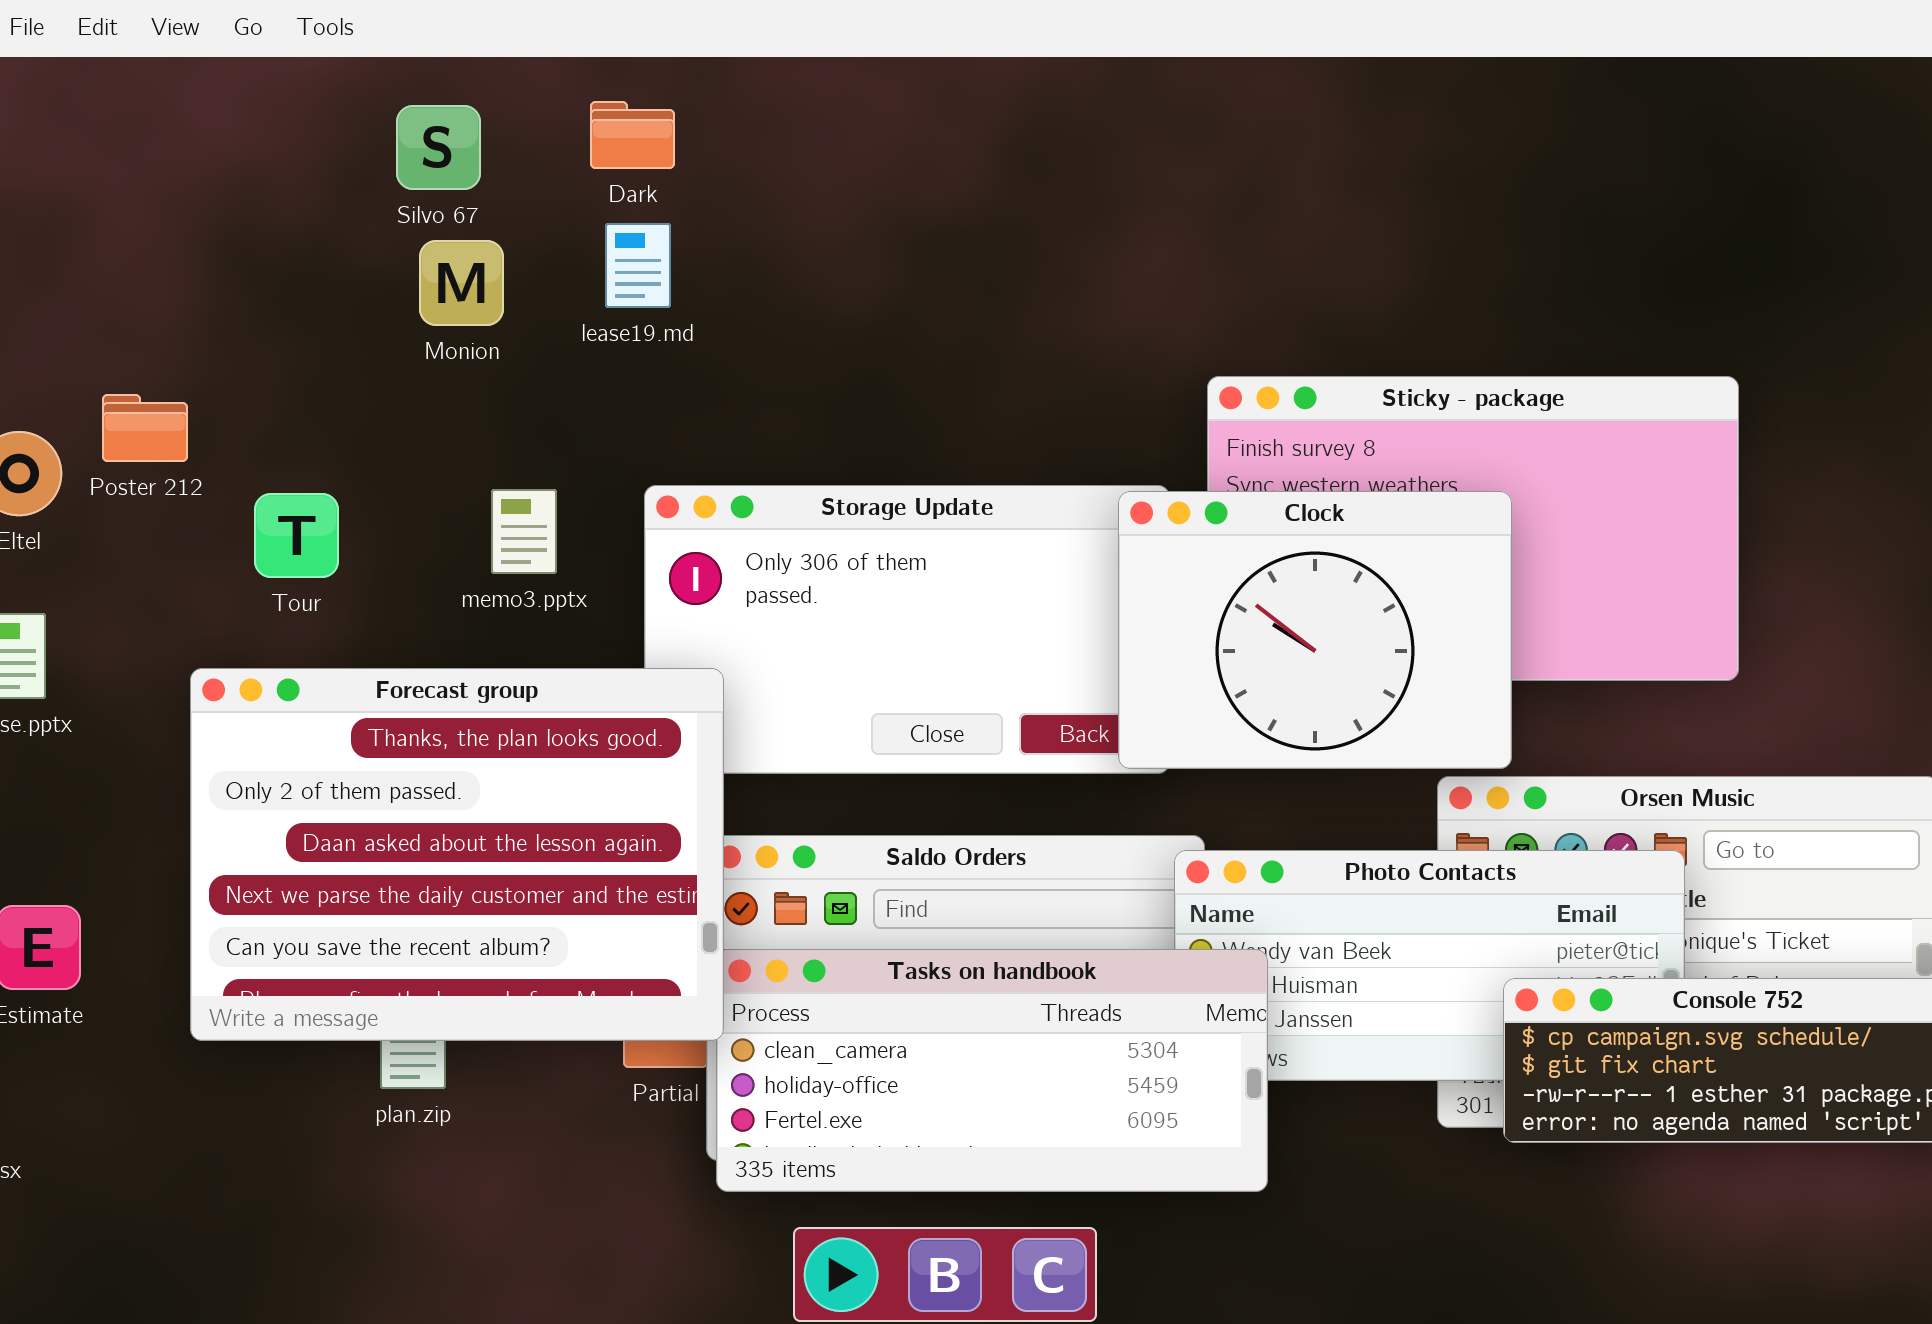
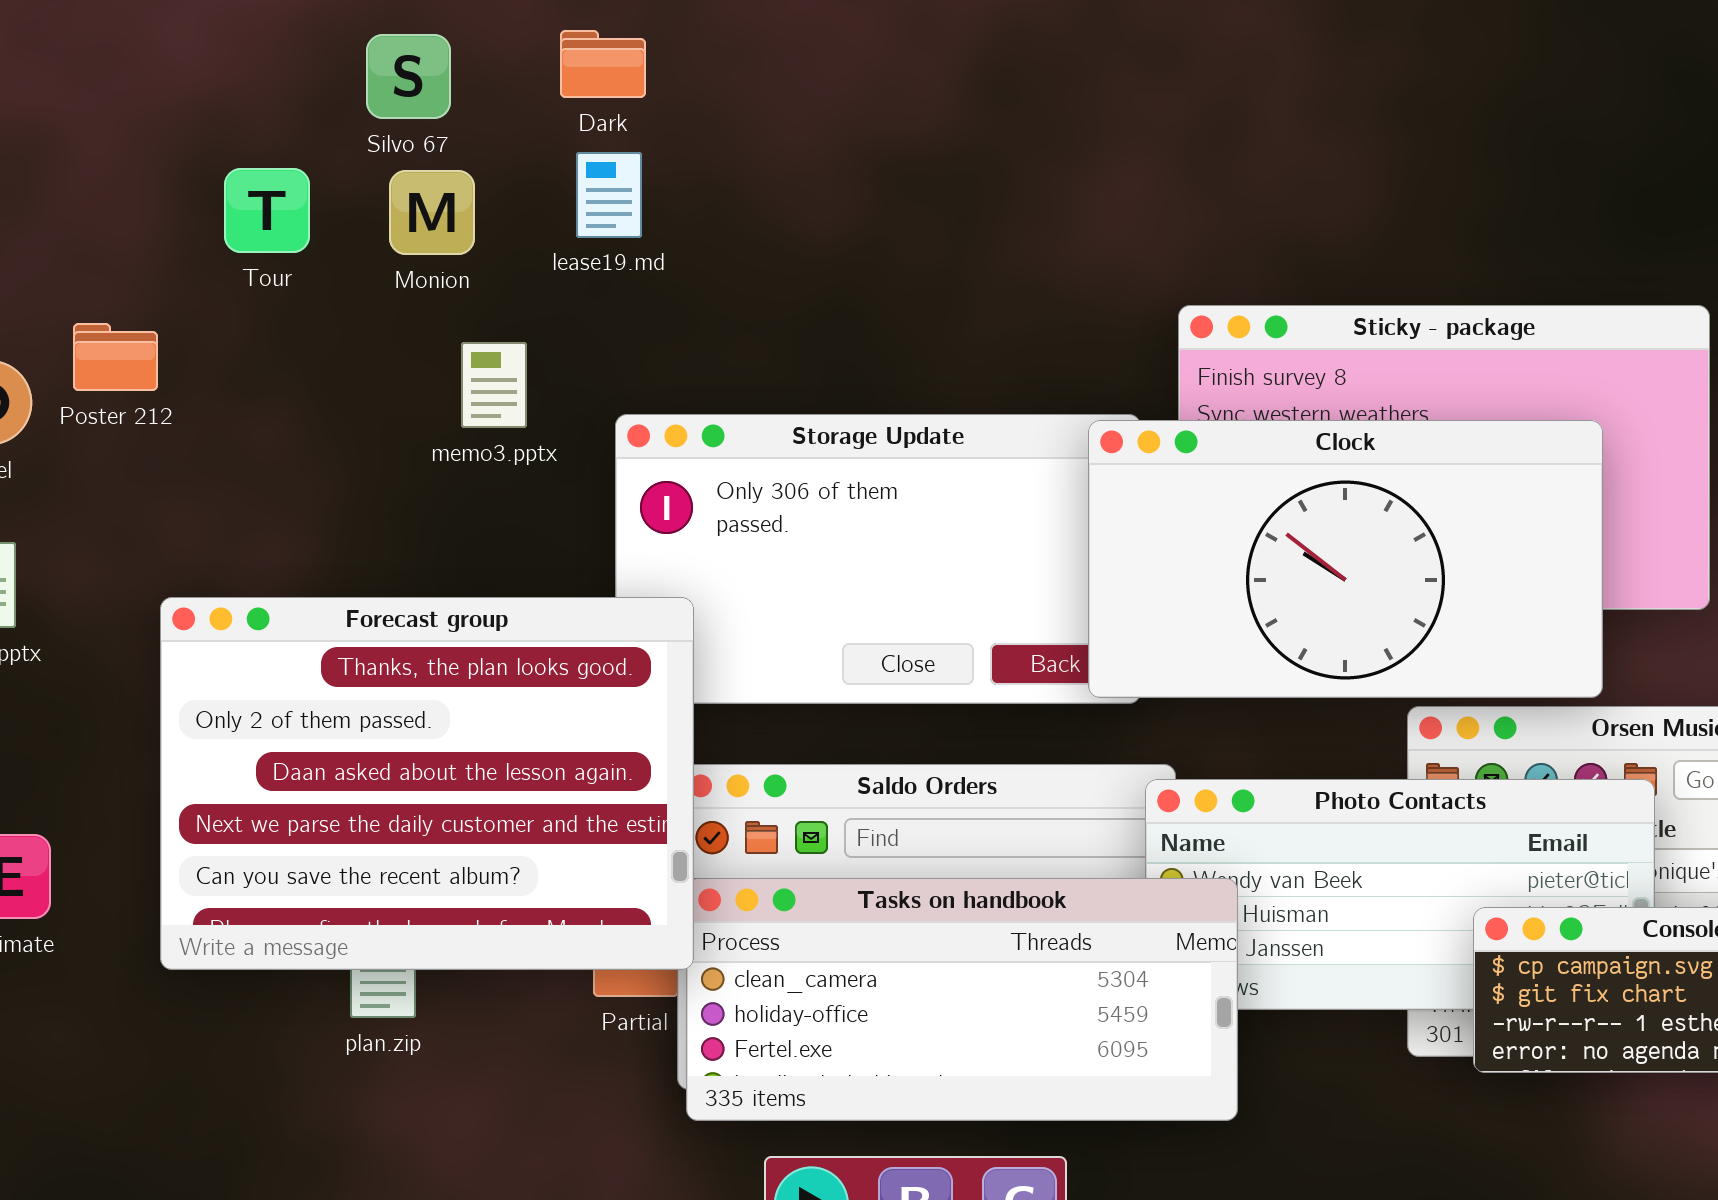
memo3.pptx: [491,489,557,574] -> [461,342,527,428], moved
Clock: [1118,491,1512,769] -> [1088,420,1603,698], resized
Tour: [254,493,339,578] -> [224,168,310,253], moved

